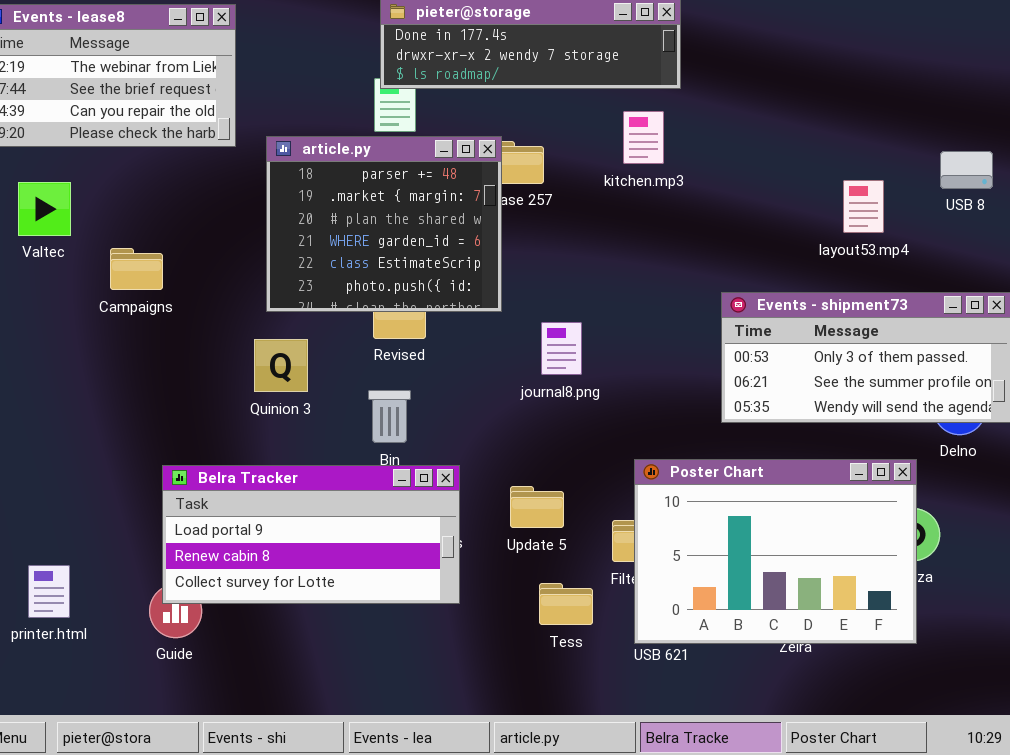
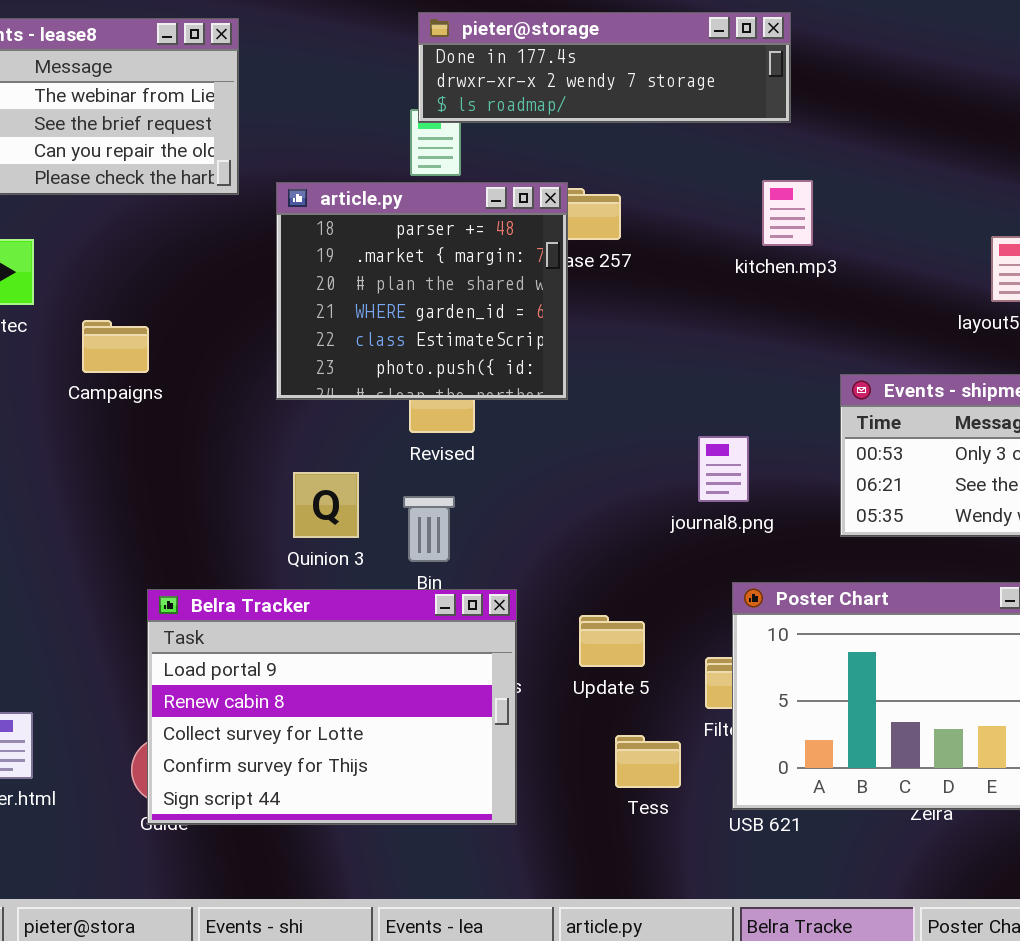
kitchen.mp3: [623,111,664,164] -> [762,180,813,246], moved
journal8.png: [541,322,582,375] -> [698,436,749,502], moved
Quinion 3: [254,339,308,392] -> [293,472,359,538], moved
Belra Tracker: [162,465,460,604] -> [147,589,517,825], resized

